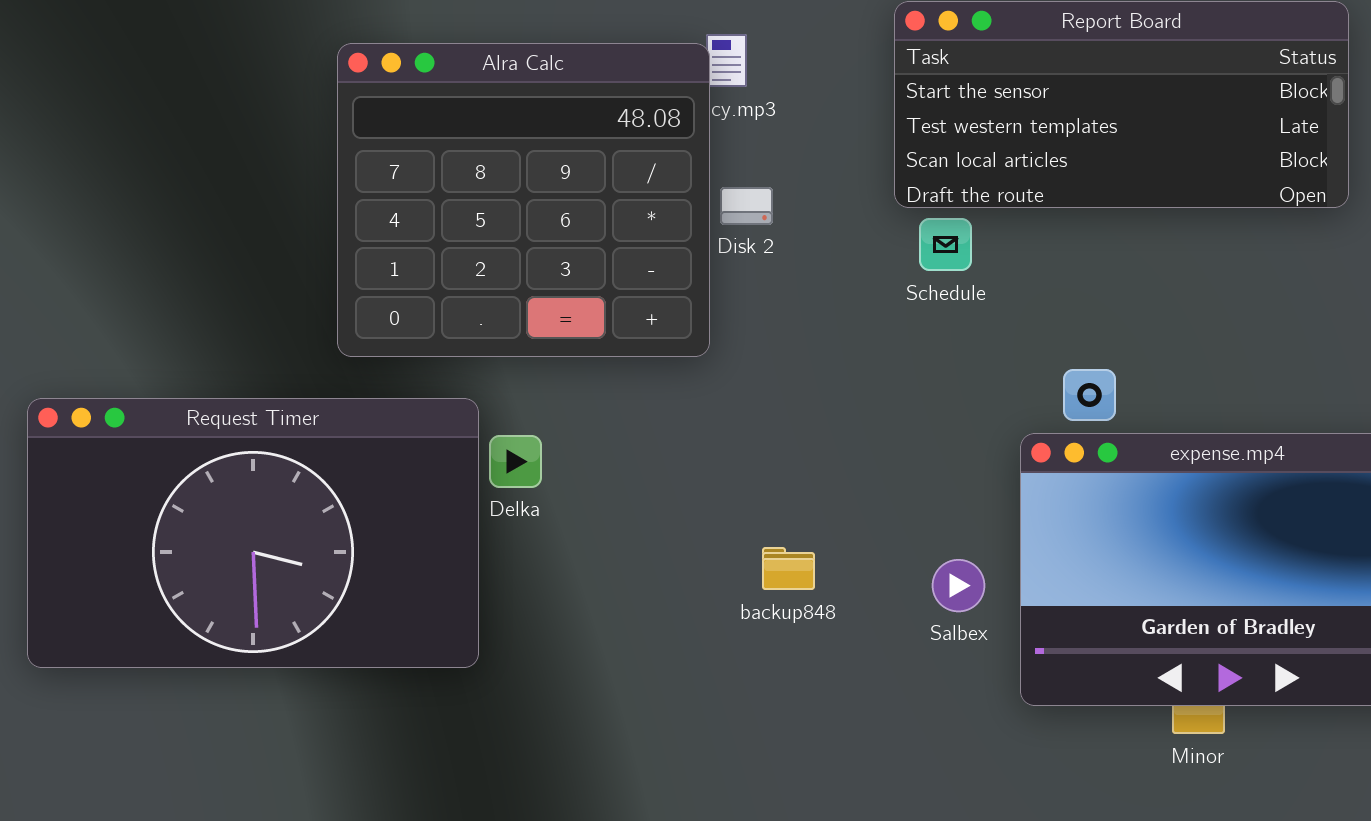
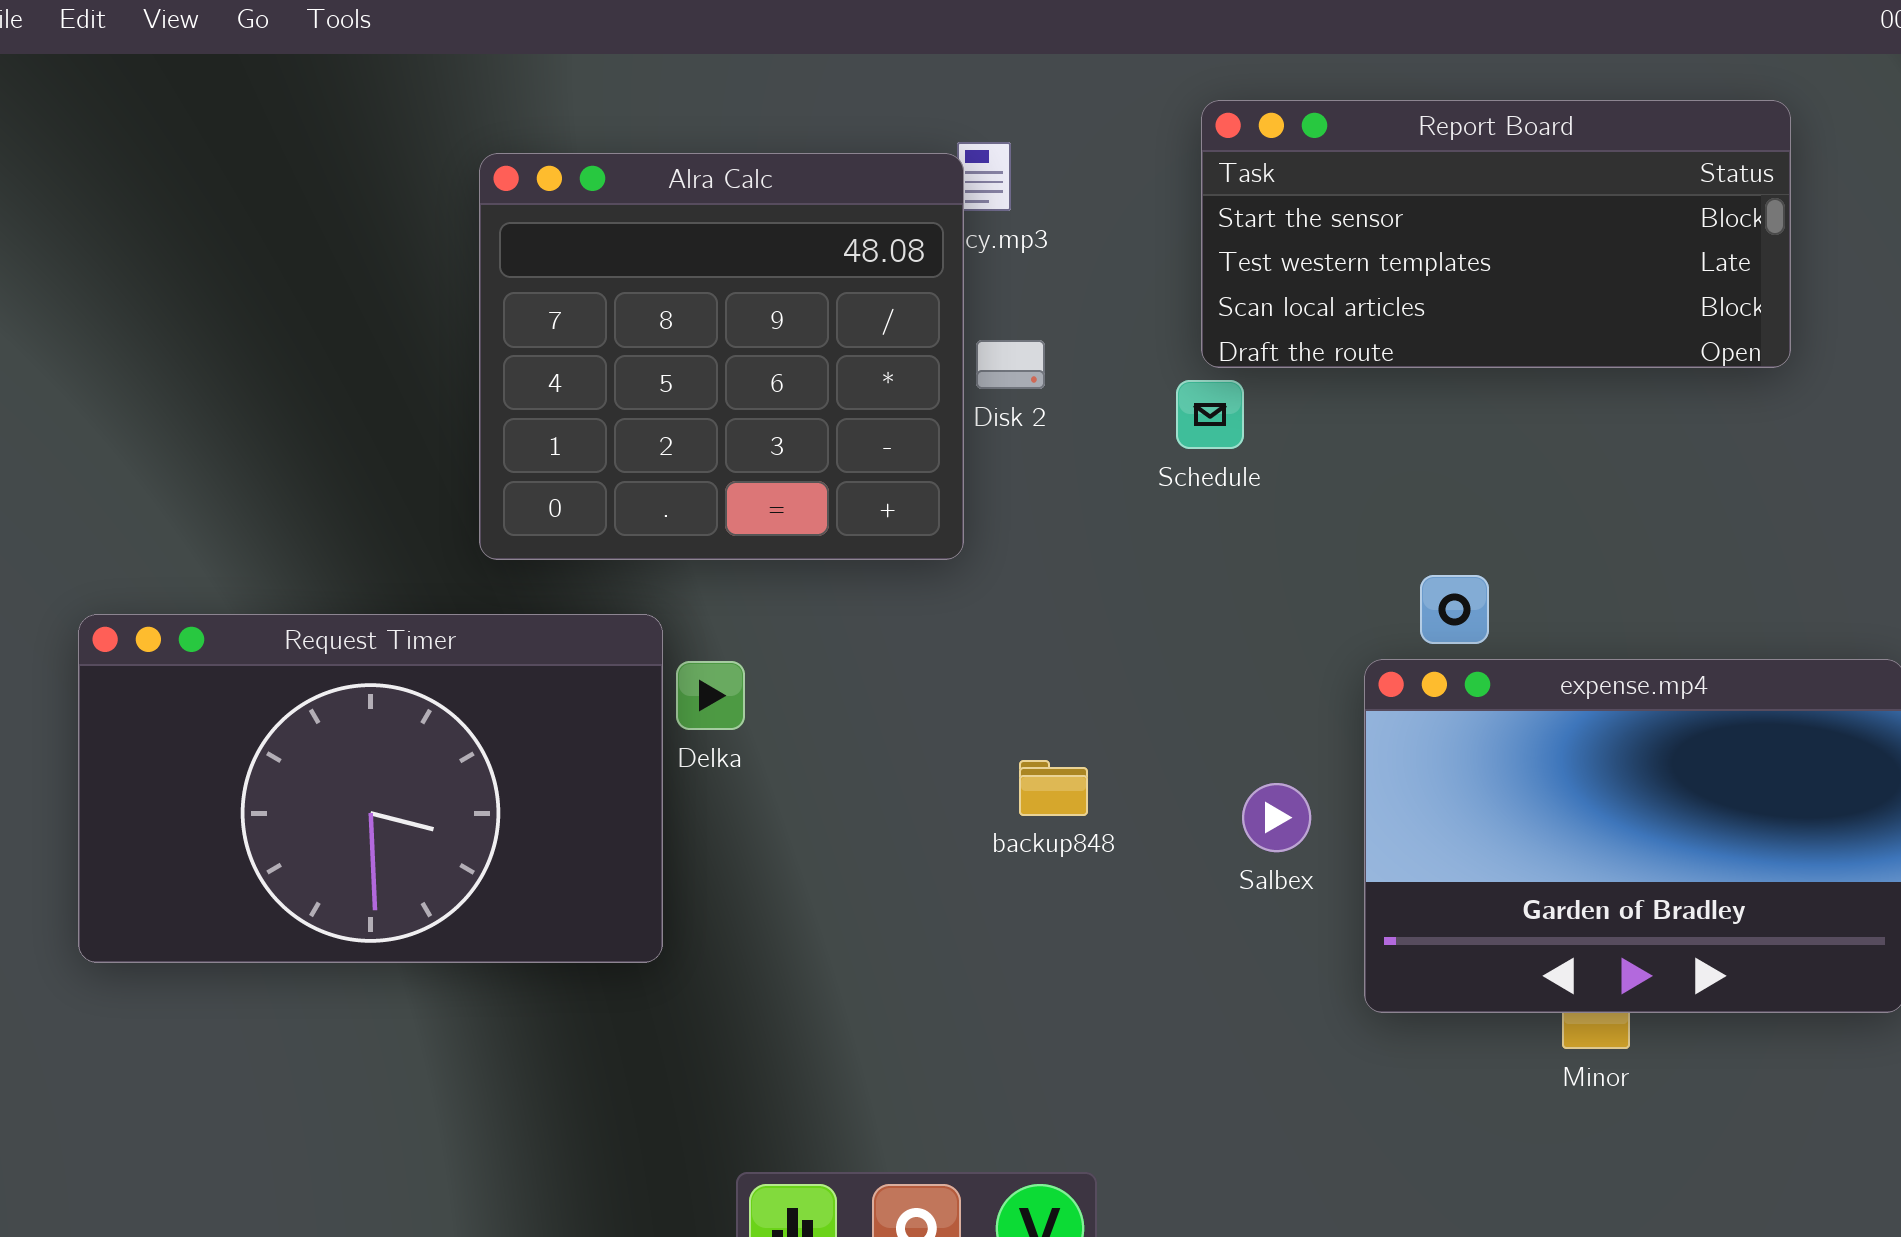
Schedule: [919,218,972,271] -> [1176,380,1244,449], moved
backup848: [762,547,815,590] -> [1019,760,1088,816], moved
Salbex: [932,559,985,612] -> [1242,783,1311,852], moved

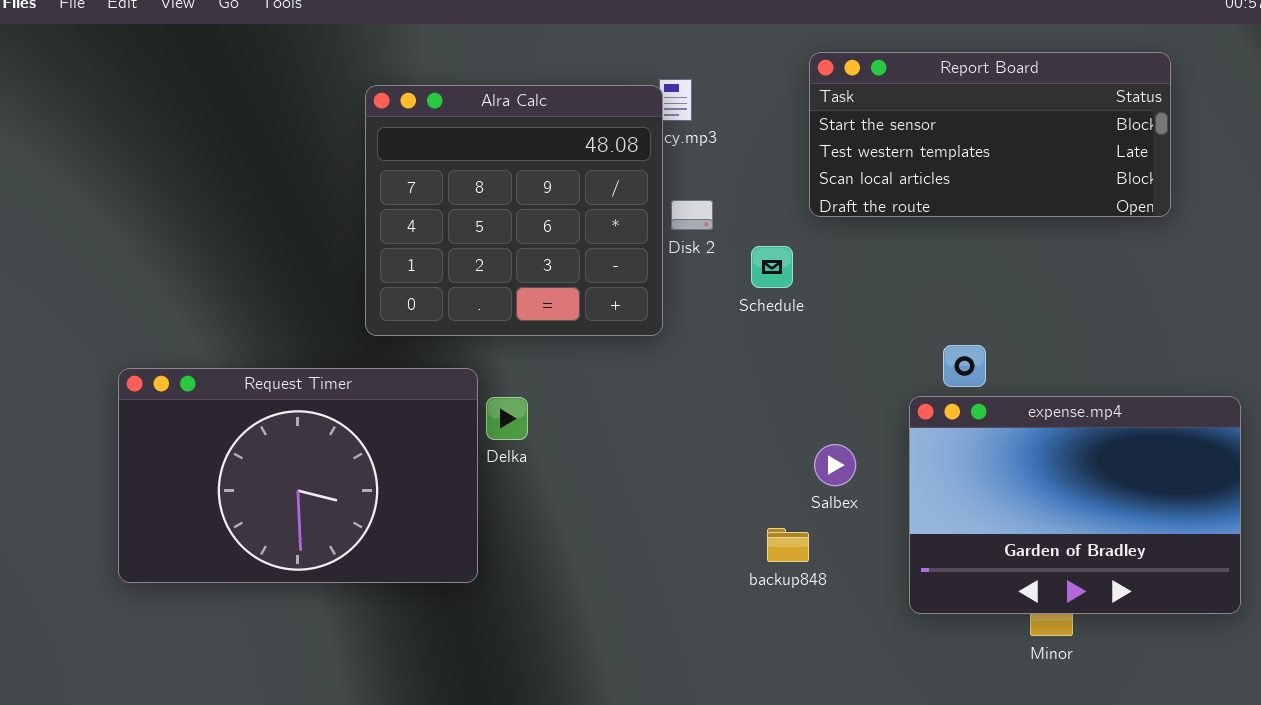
Schedule: [1176,380,1244,449] -> [751,246,793,288], moved
backup848: [1019,760,1088,816] -> [767,528,809,562], moved
Salbex: [1242,783,1311,852] -> [814,444,856,486], moved

